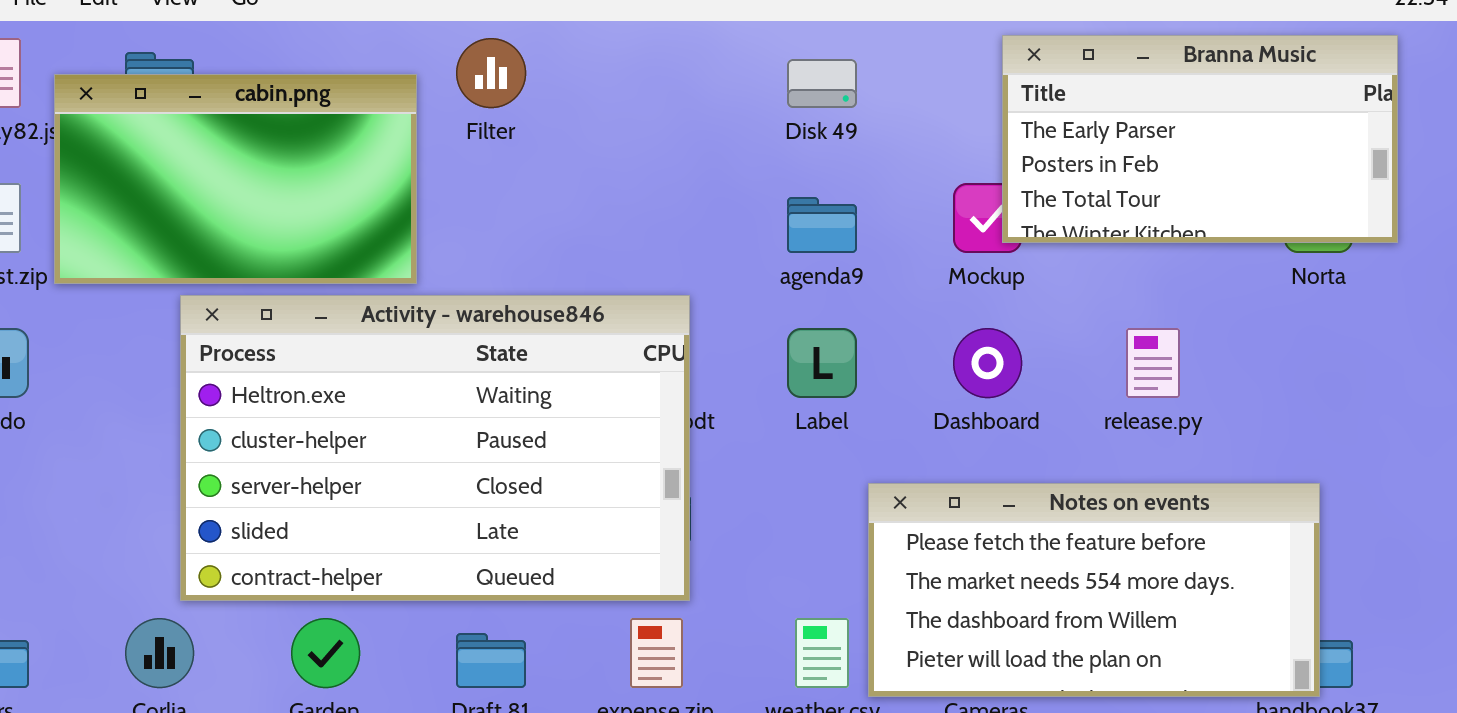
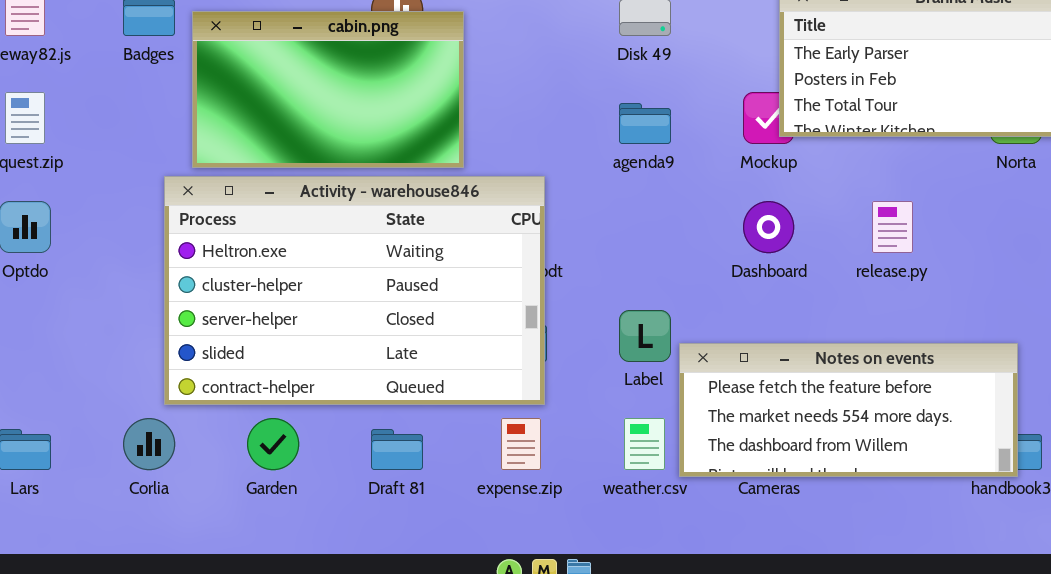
cabin.png: [54,74,417,284] -> [192,11,464,168], moved
Label: [787,328,857,398] -> [619,310,671,362], moved
Notes on events: [868,483,1320,697] -> [679,343,1018,477], resized

